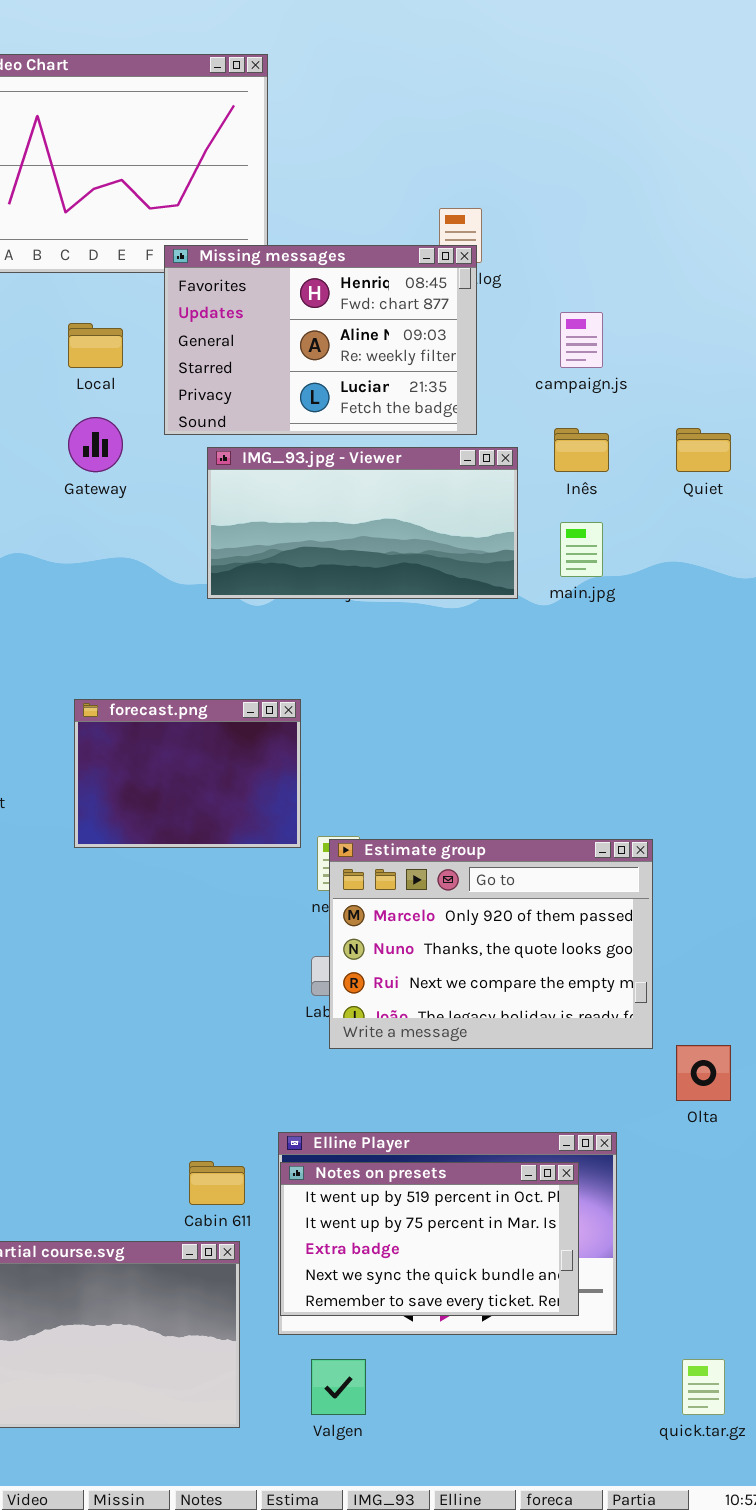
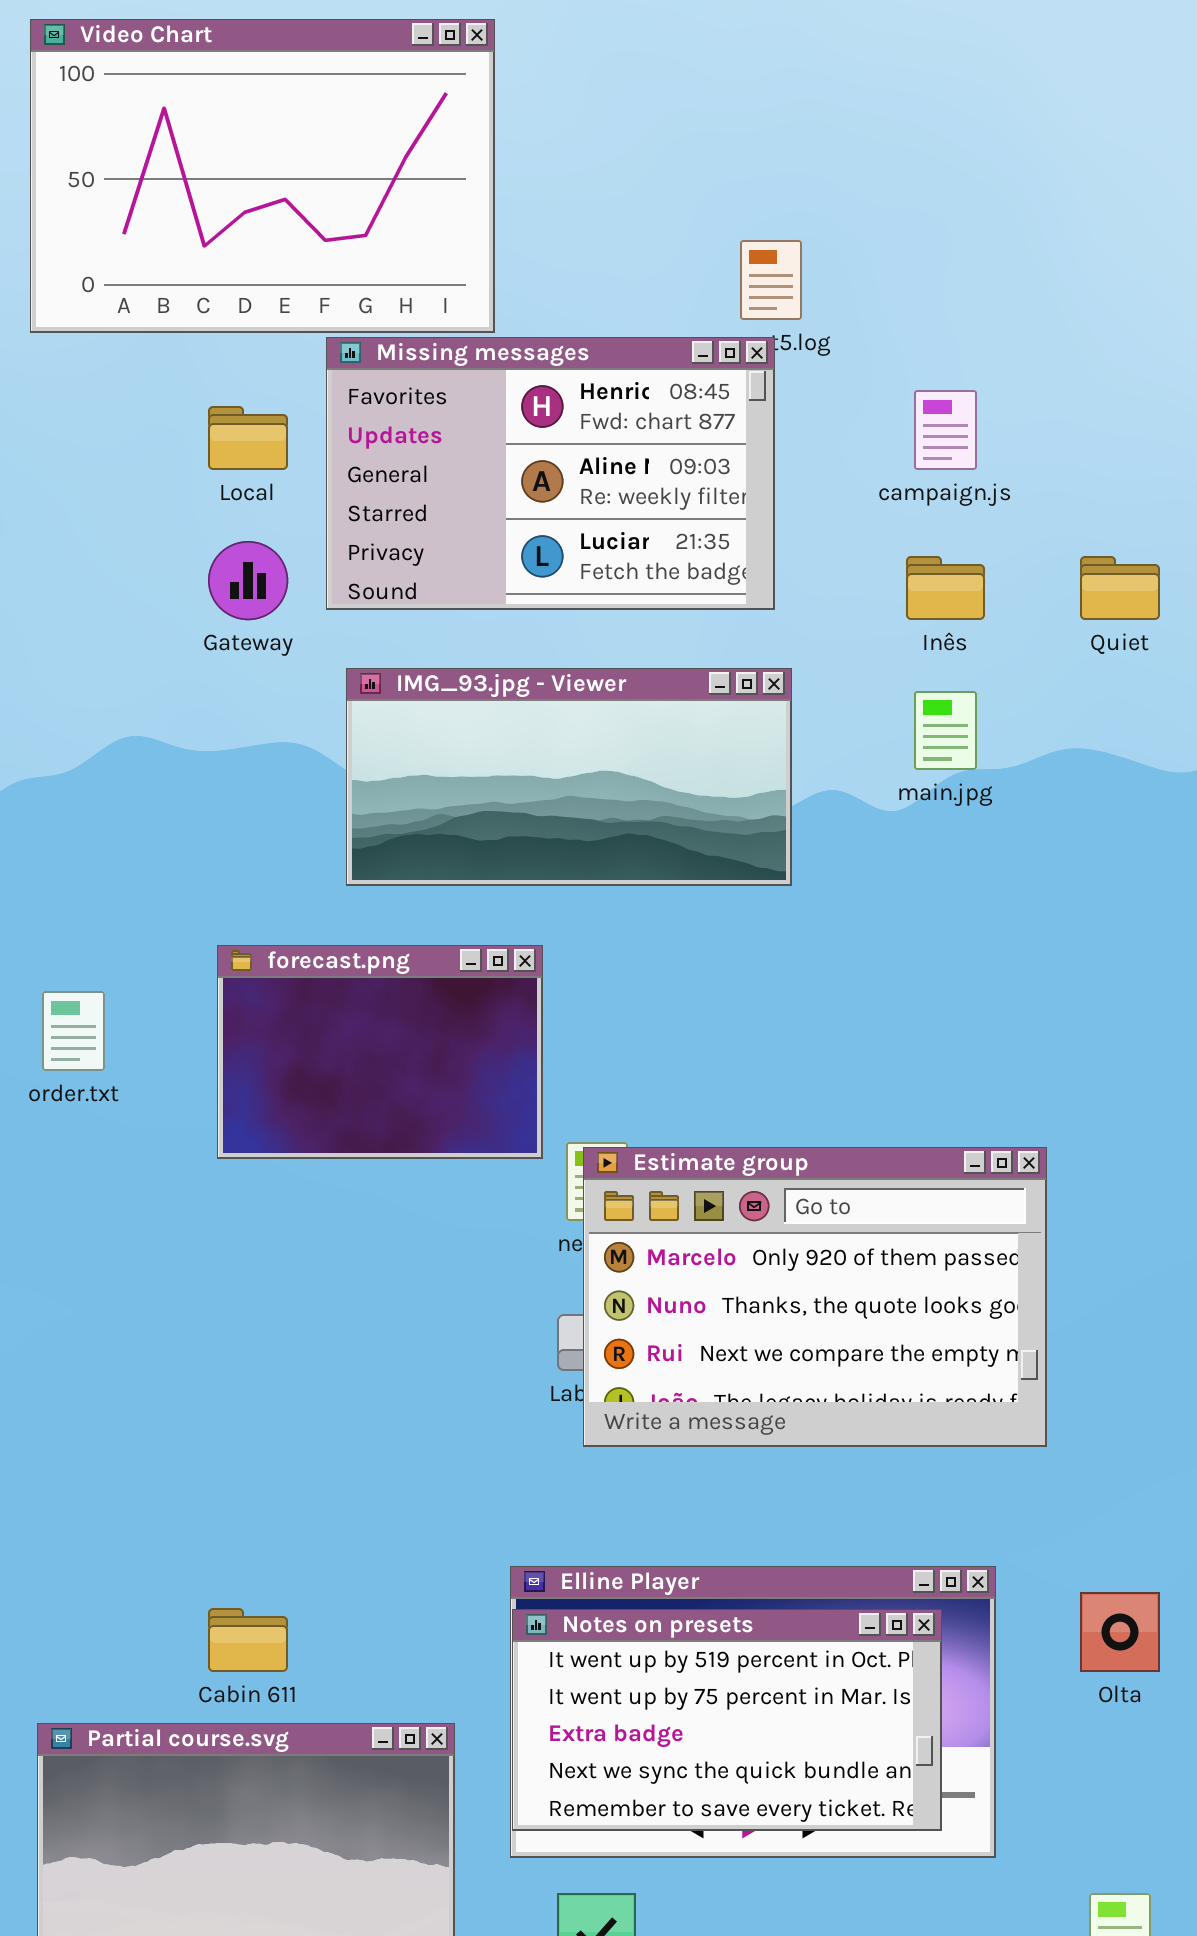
Missing messages: [164,245,477,435] -> [326,337,775,610], moved
IMG_93.jpg - Viewer: [207,447,518,599] -> [346,668,792,886], moved
Olta: [676,1045,731,1101] -> [1080,1592,1160,1672], moved
Cabin 611: [189,1161,245,1205] -> [208,1608,288,1672], moved

